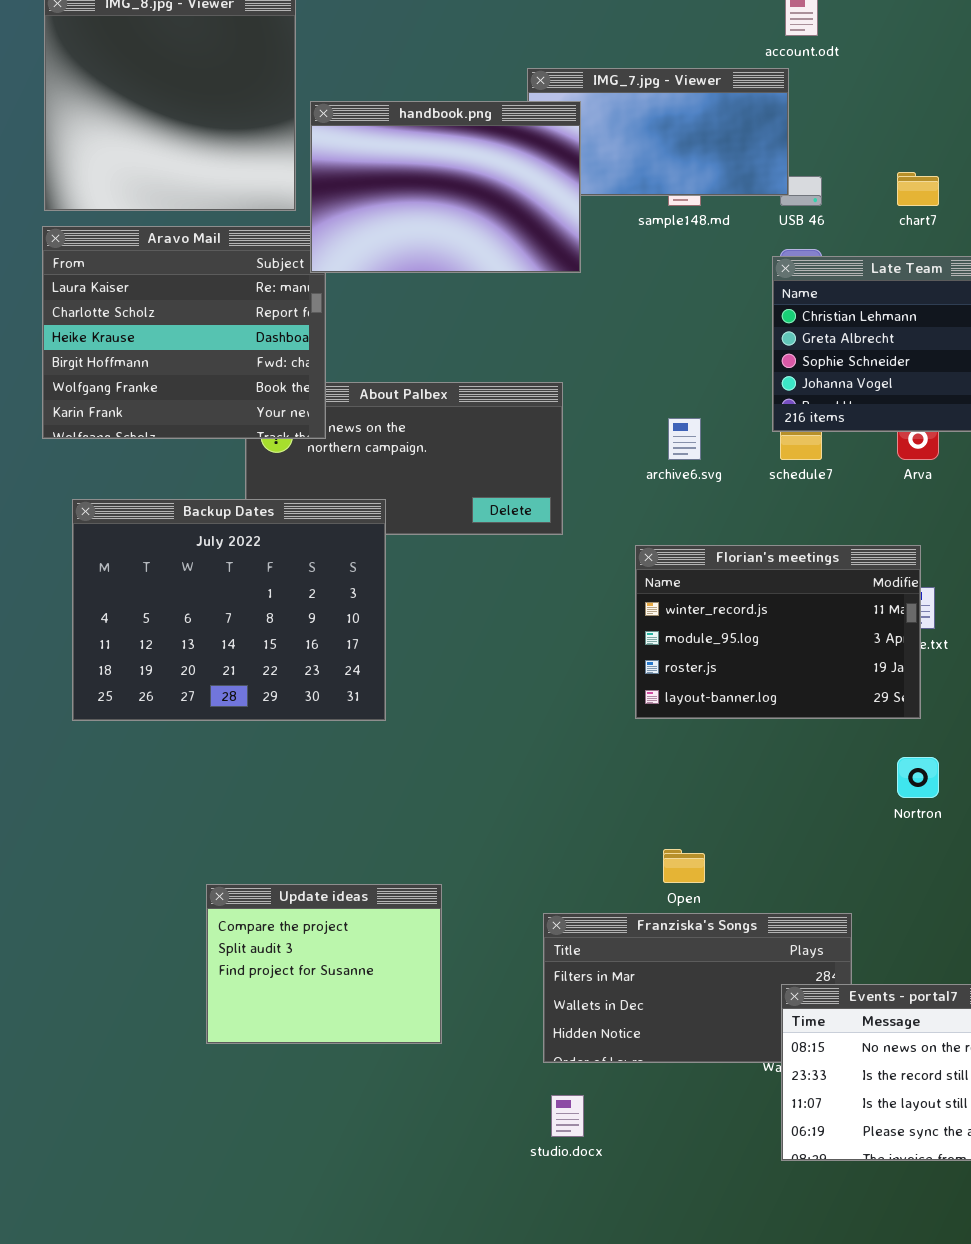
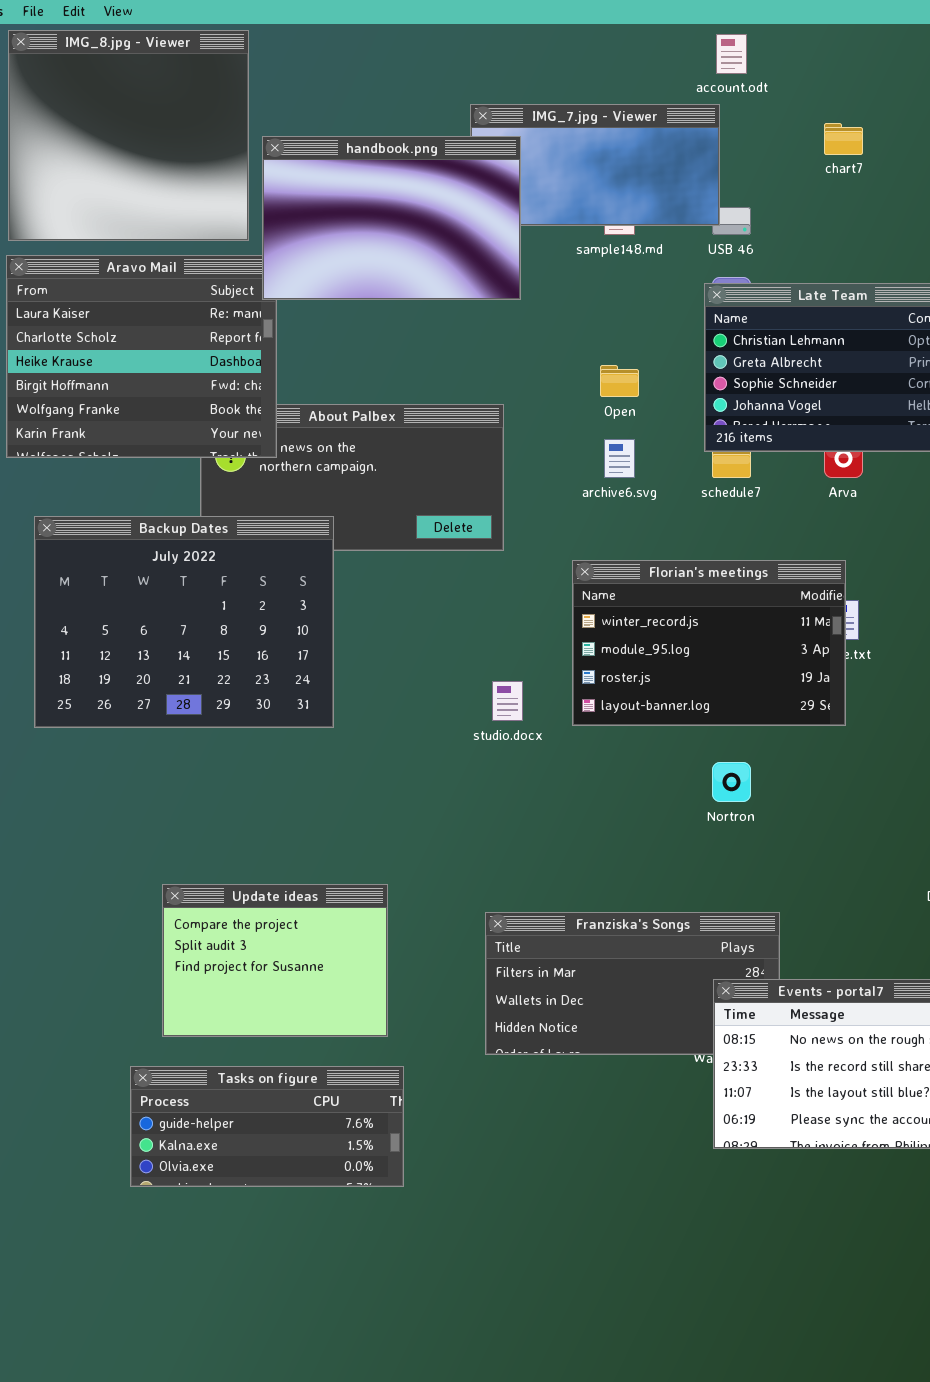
chart7: [897,172,939,206] -> [824,123,863,155], moved
Nortron: [897,757,939,798] -> [712,762,751,802], moved
Open: [663,849,705,883] -> [600,365,639,397], moved
Tasks on figure: none -> [130,1066,404,1187], opened
studio.docx: [551,1095,584,1137] -> [492,681,523,721], moved

